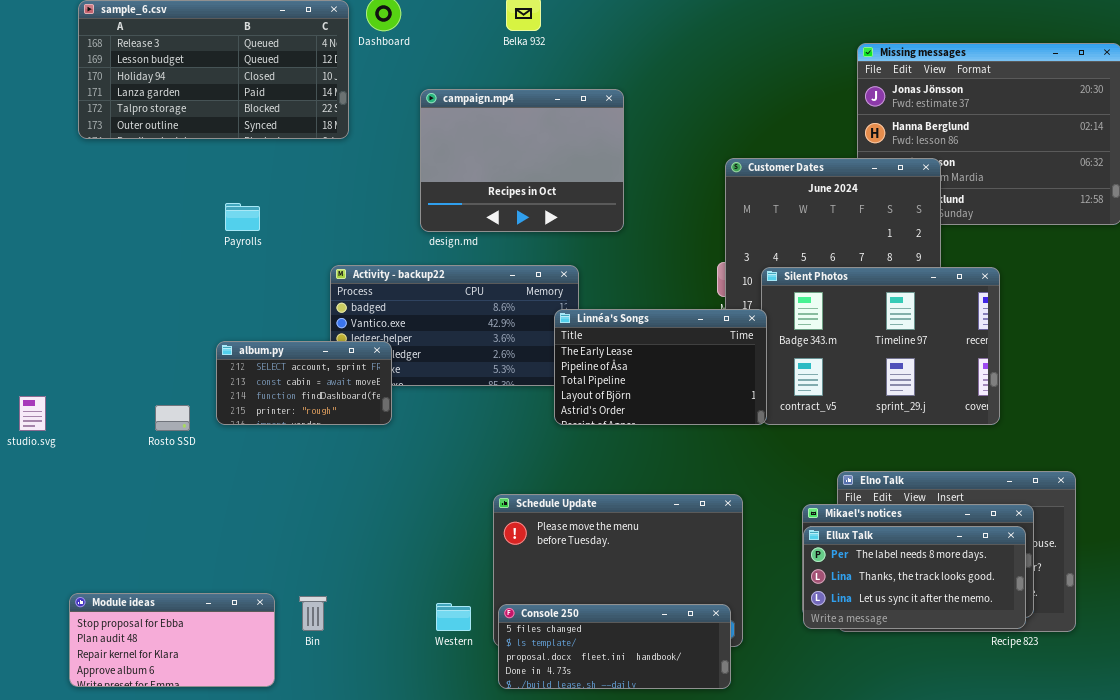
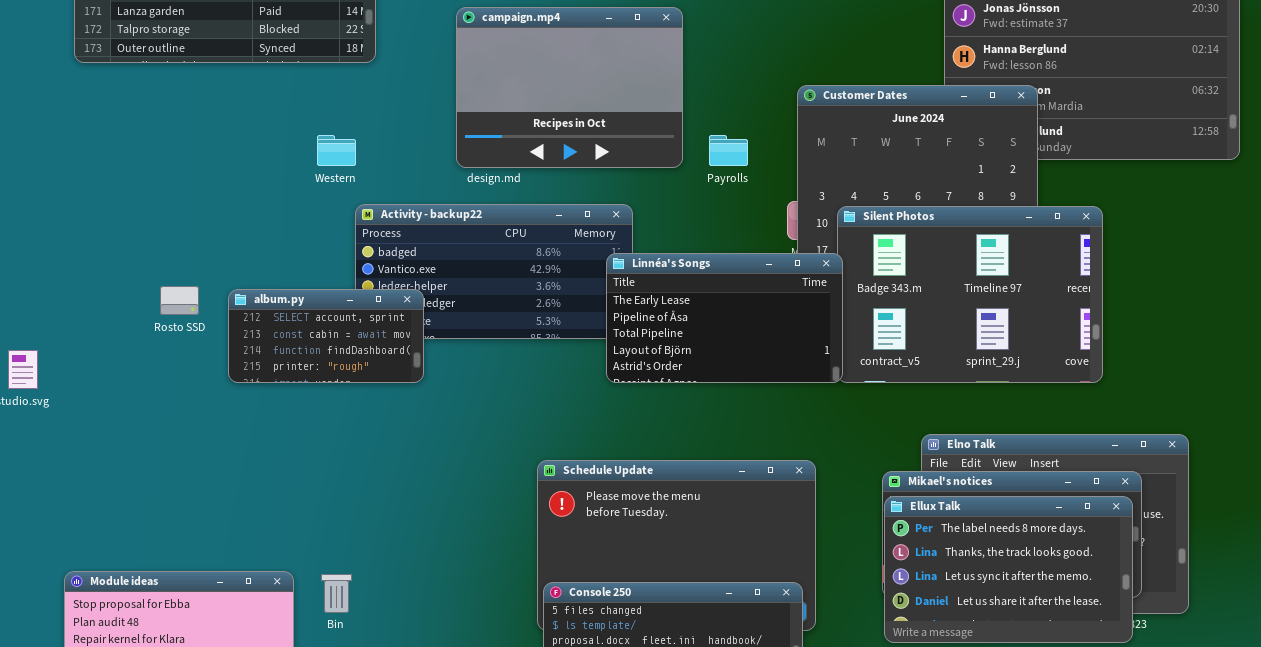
Payrolls: [225,203,260,231] -> [709,135,748,166], moved
Rosto SSD: [155,405,190,431] -> [160,286,199,315], moved
Ellux Talk: [803,526,1026,629] -> [884,496,1133,643], resized
Western: [436,603,471,631] -> [317,135,356,166], moved

